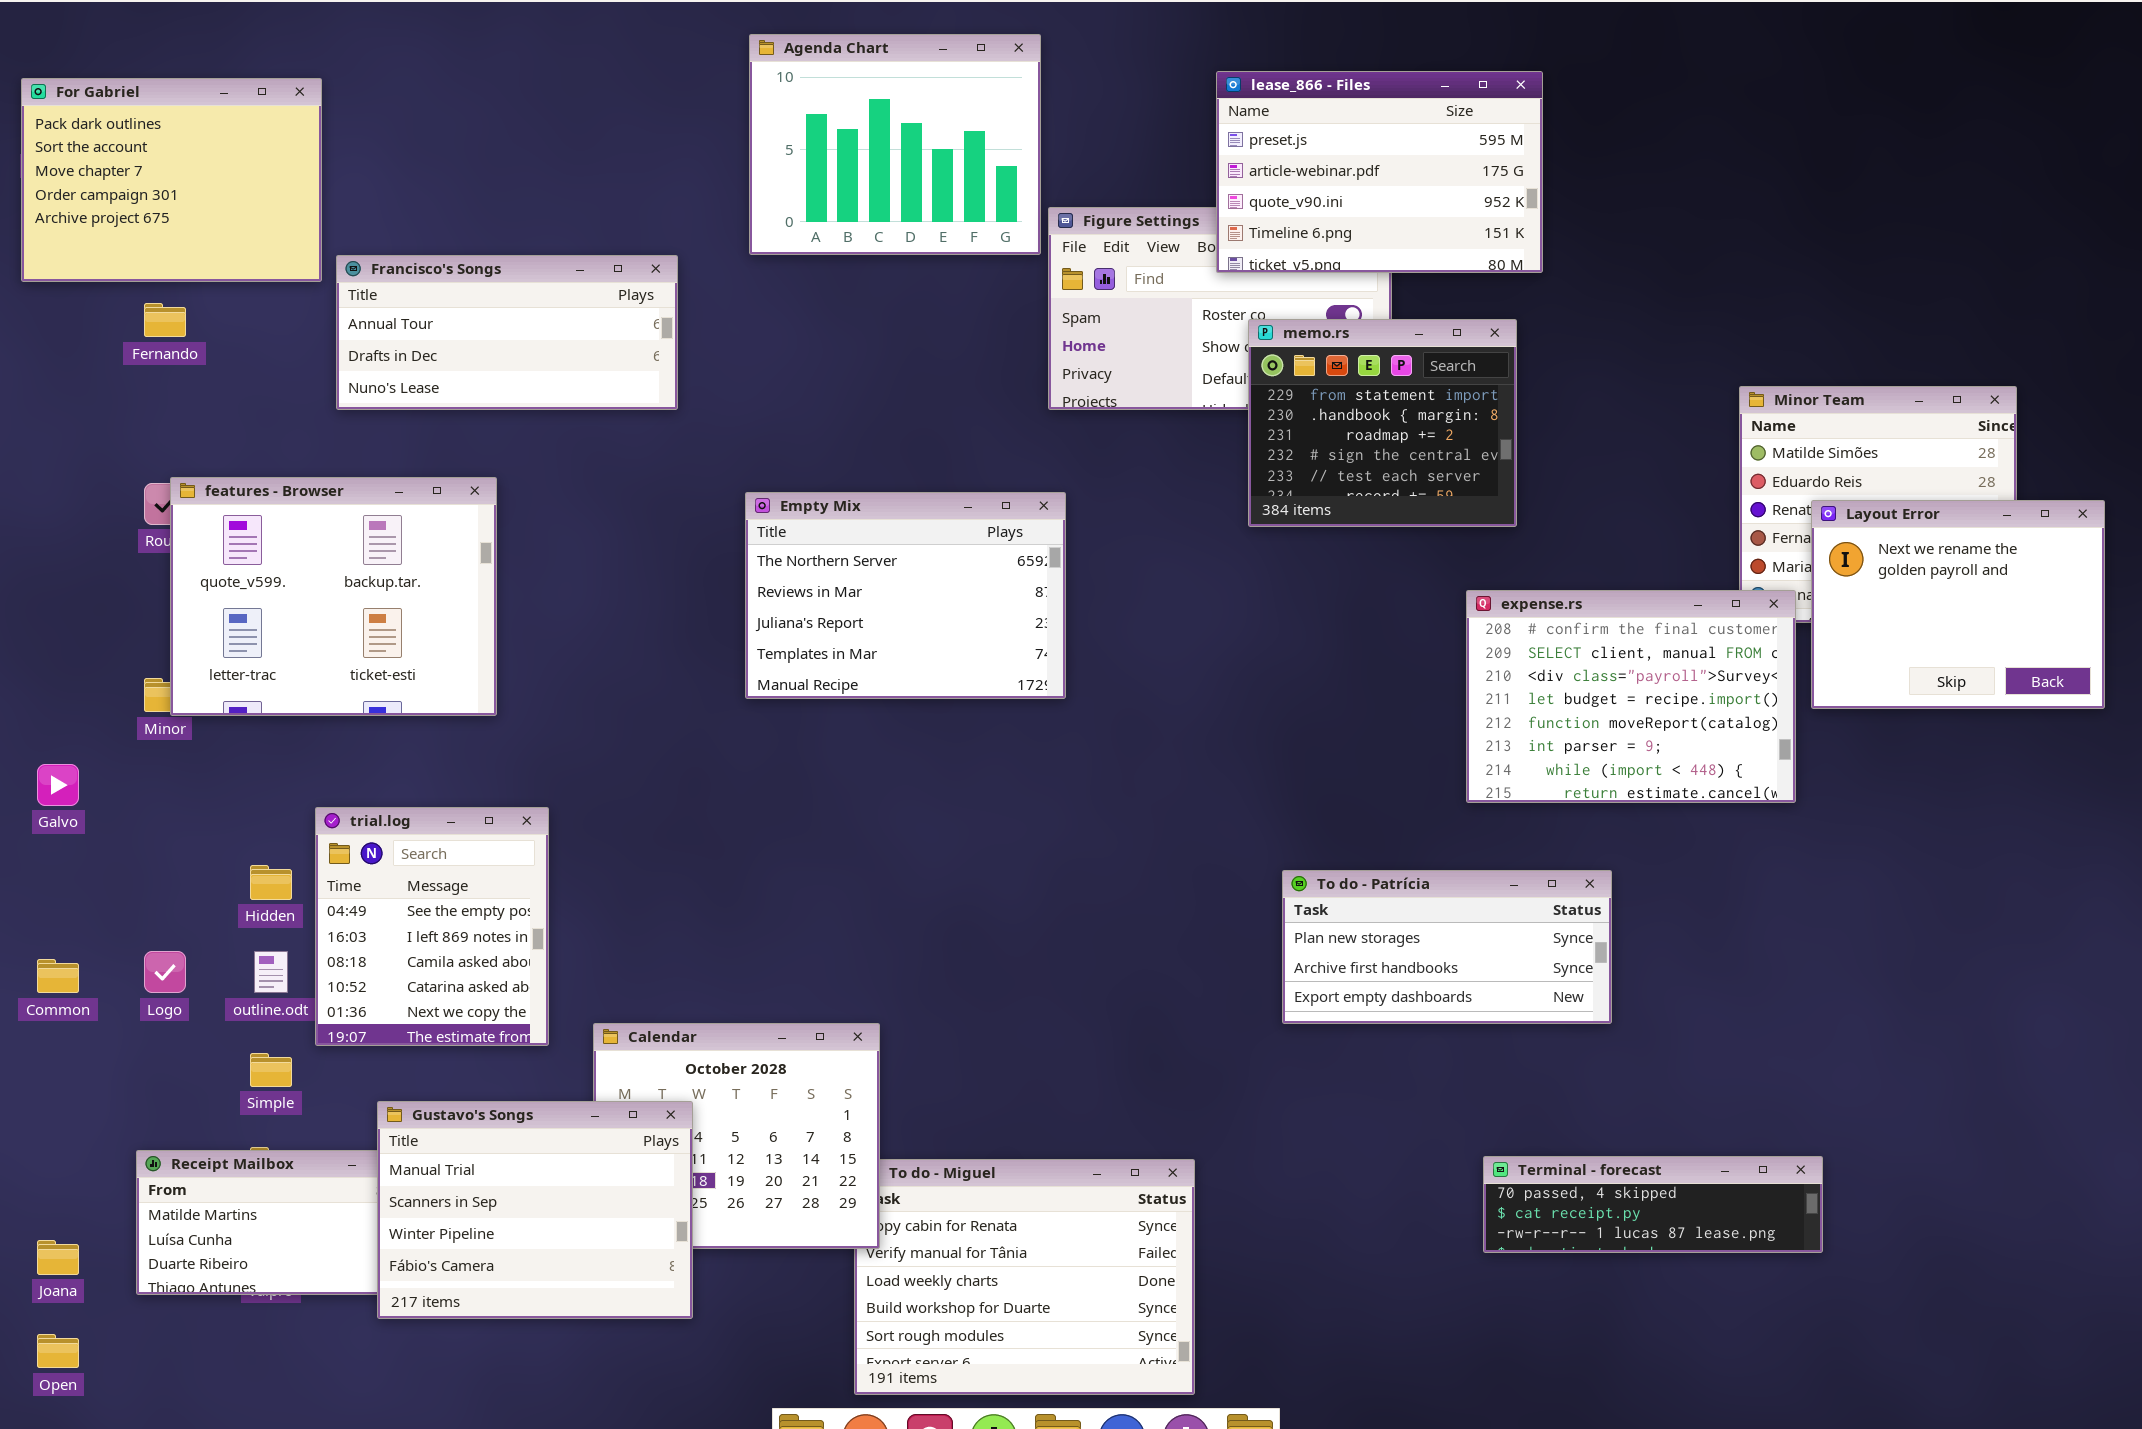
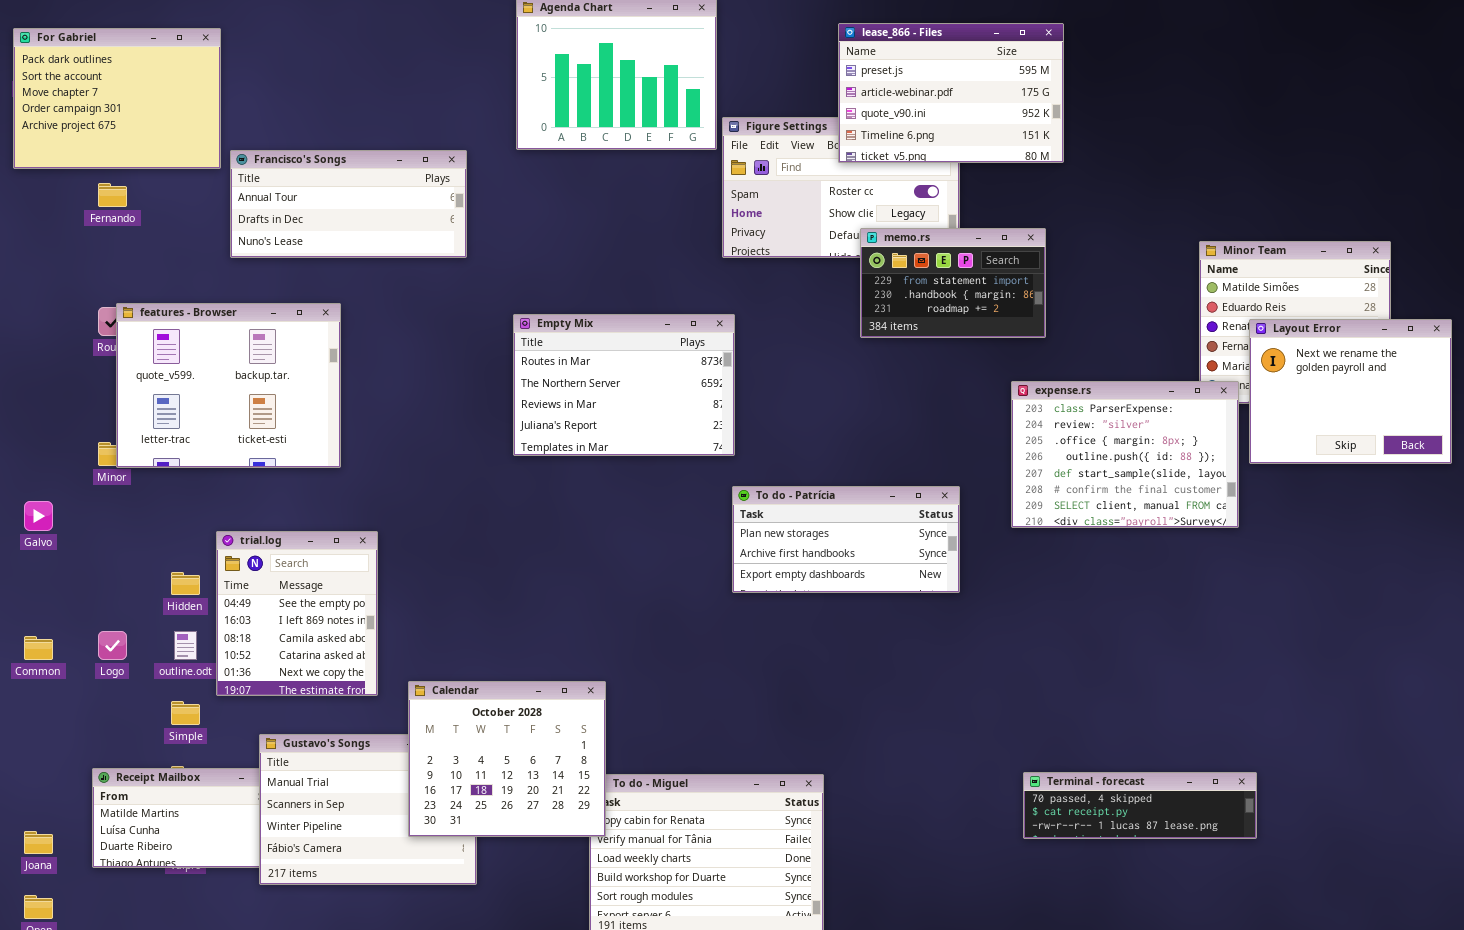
memo.rs: [1248,319,1517,527] -> [860,228,1046,338], resized
Empty Mix: [745,492,1066,699] -> [513,314,735,456], scrolled up 1 row
expense.rs: [1466,590,1796,803] -> [1011,381,1239,528], scrolled up 5 rows
To do - Patrícia: [1282,870,1612,1024] -> [732,486,960,593], moved
Calendar: [593,1023,880,1249] -> [408,681,606,837], raised

